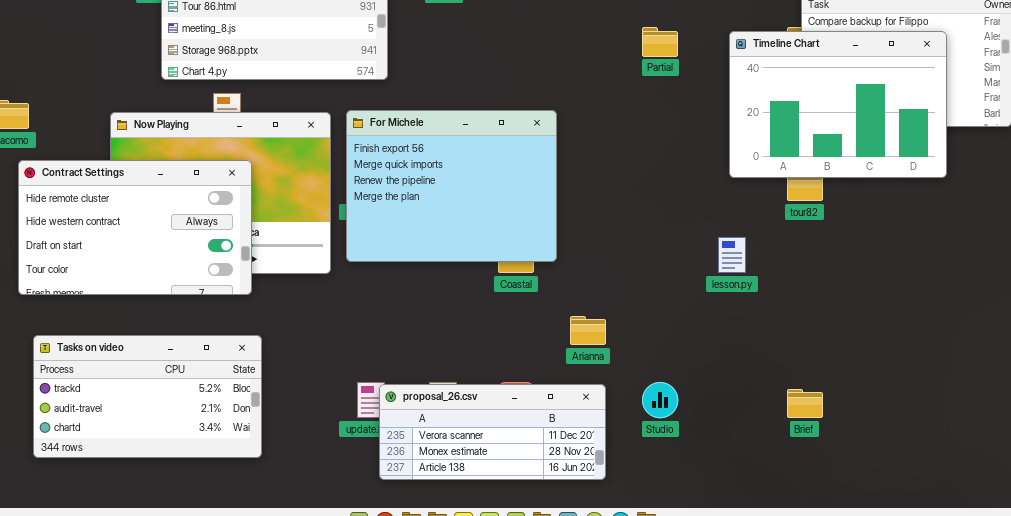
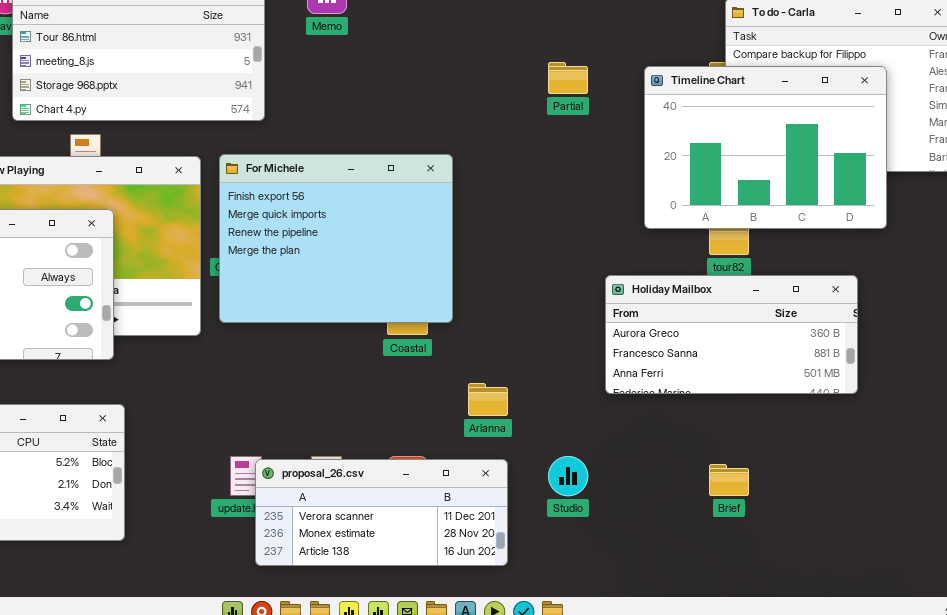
Holiday Mailbox: none -> [605,275,858,394], opened

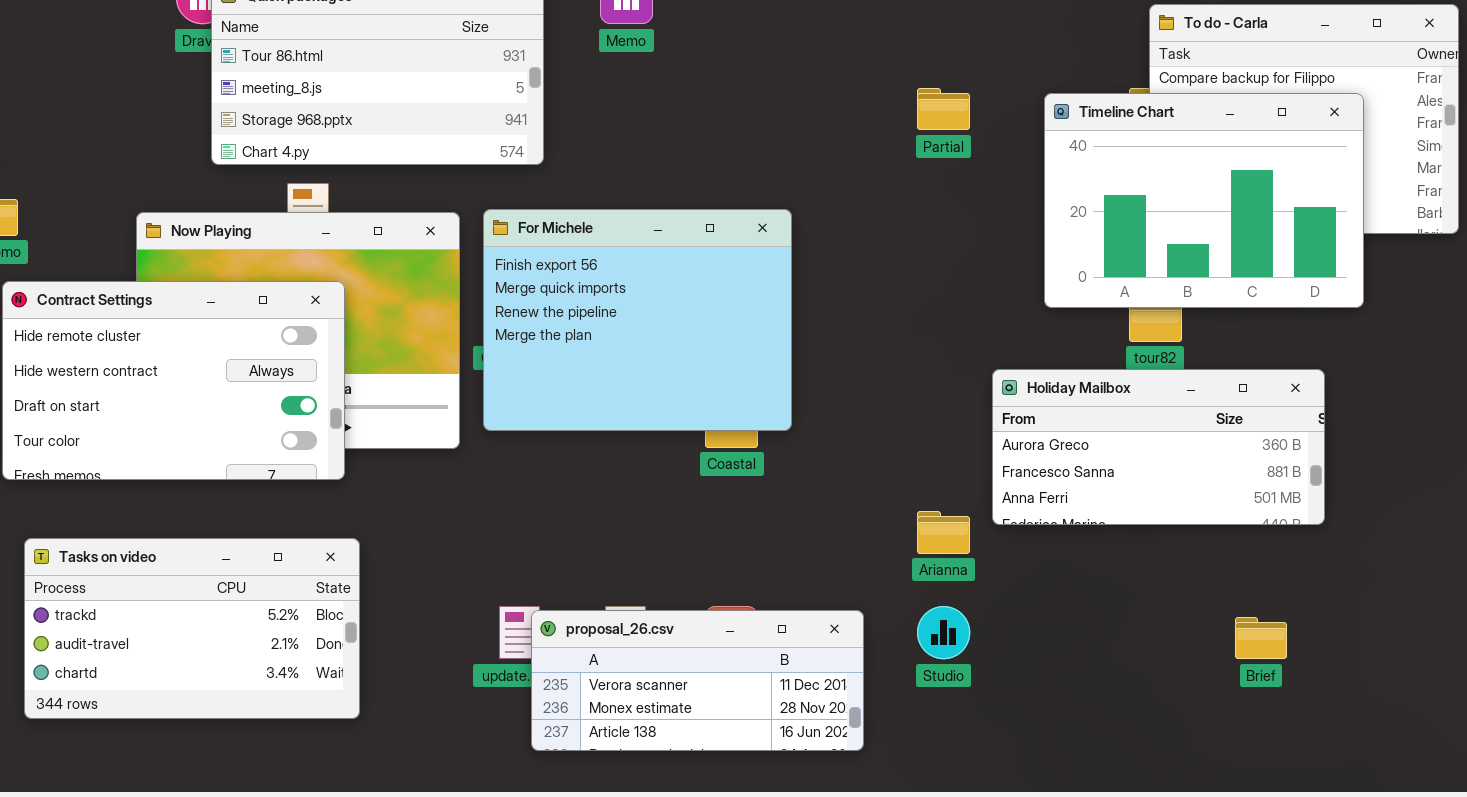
Arianna: [468,383,508,416] -> [917,511,970,554], moved
Brief: [709,464,749,496] -> [1235,617,1287,659], moved

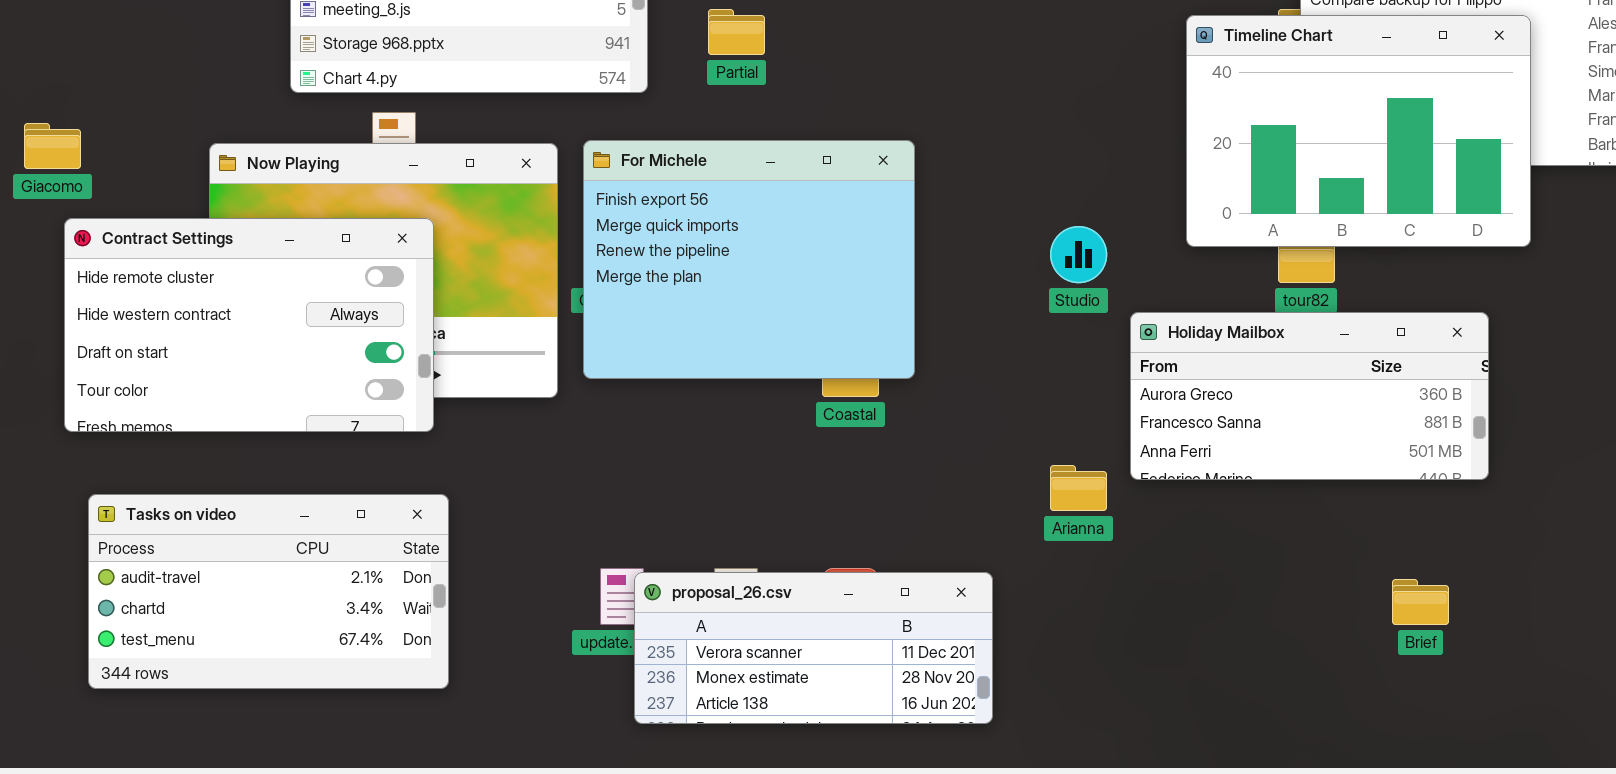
Partial: [917,88,970,130] -> [708,9,765,55], moved
Tasks on video: [24,538,360,719] -> [88,494,449,689], scrolled down 1 row
Studio: [917,606,970,659] -> [1050,226,1107,283], moved

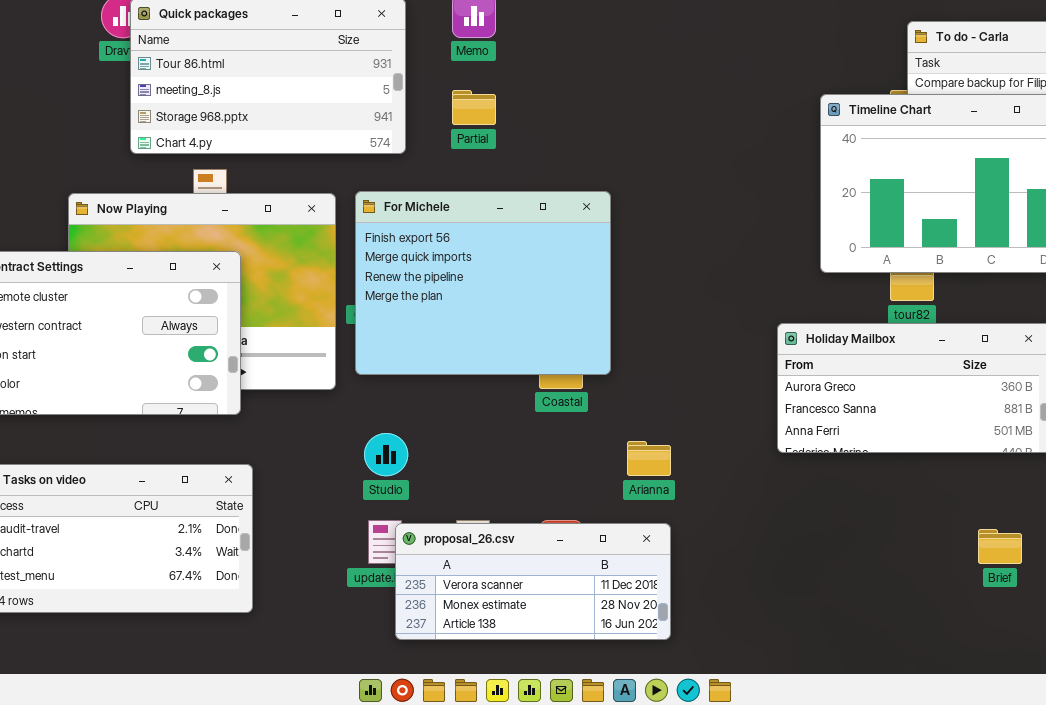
Studio: [1050,226,1107,283] -> [364,433,408,476], moved
Arianna: [1050,465,1107,511] -> [627,441,671,476], moved

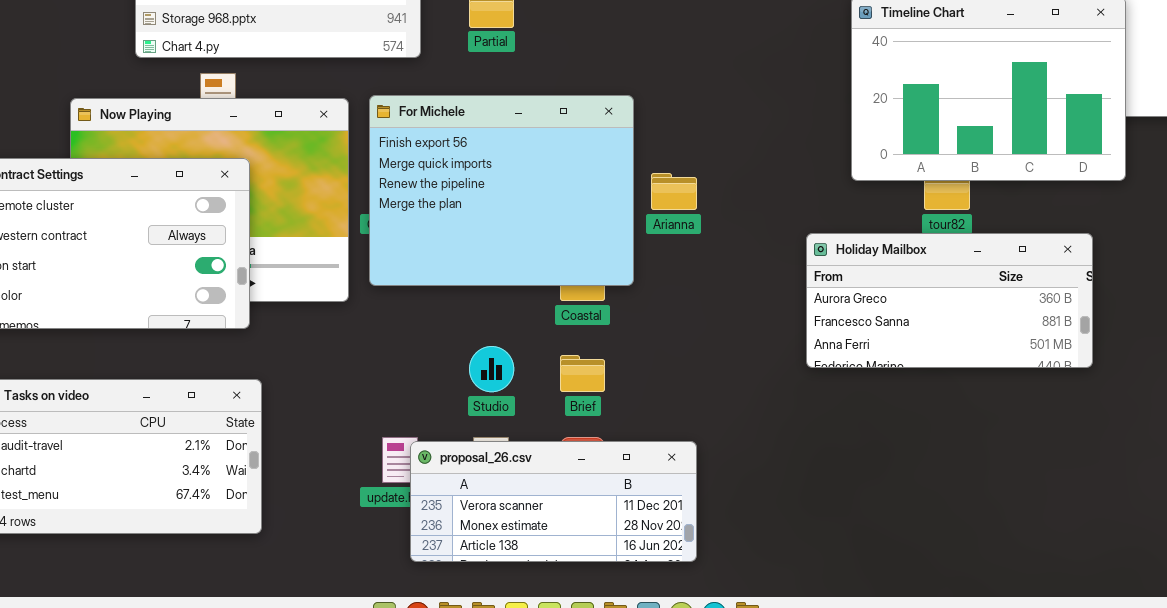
Studio: [364,433,408,476] -> [469,346,514,392], moved
Arianna: [627,441,671,476] -> [651,173,697,210], moved
Brief: [978,529,1022,564] -> [560,355,605,392], moved

